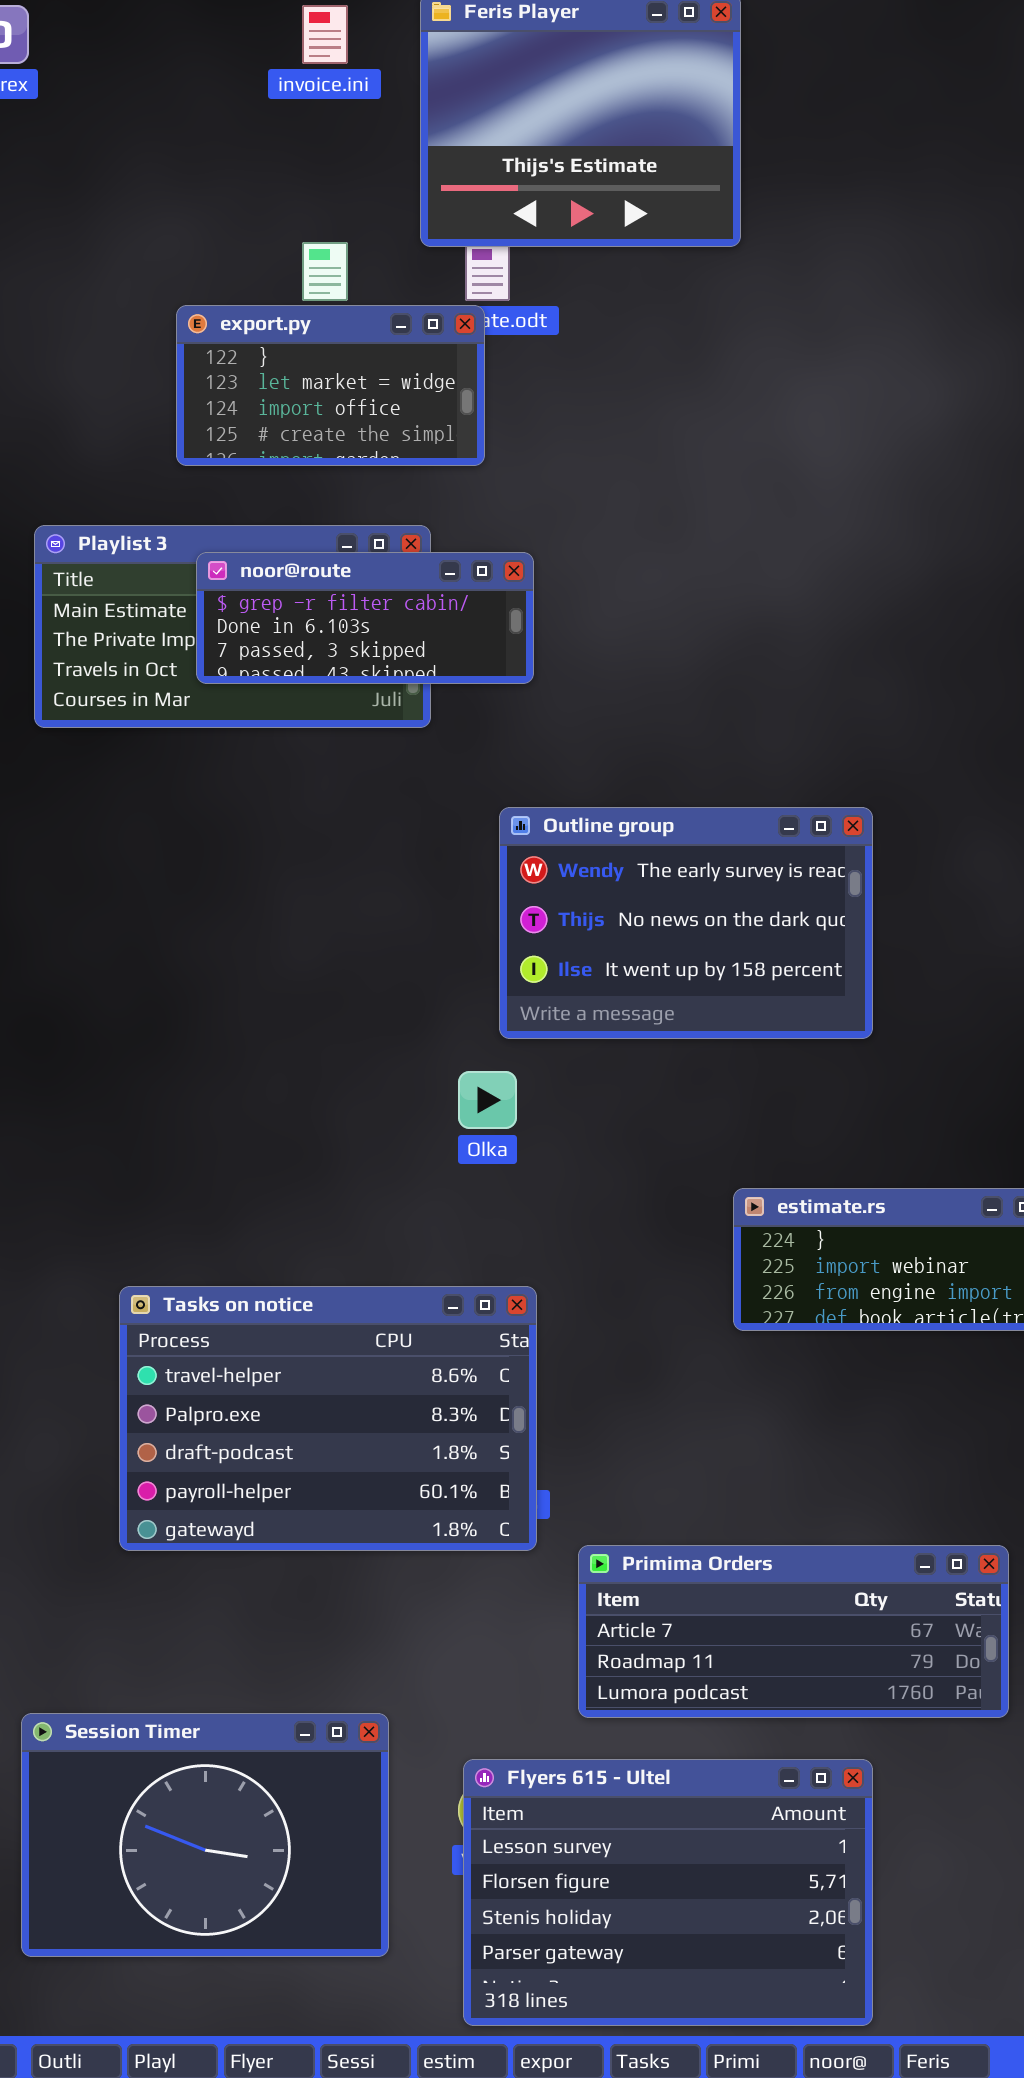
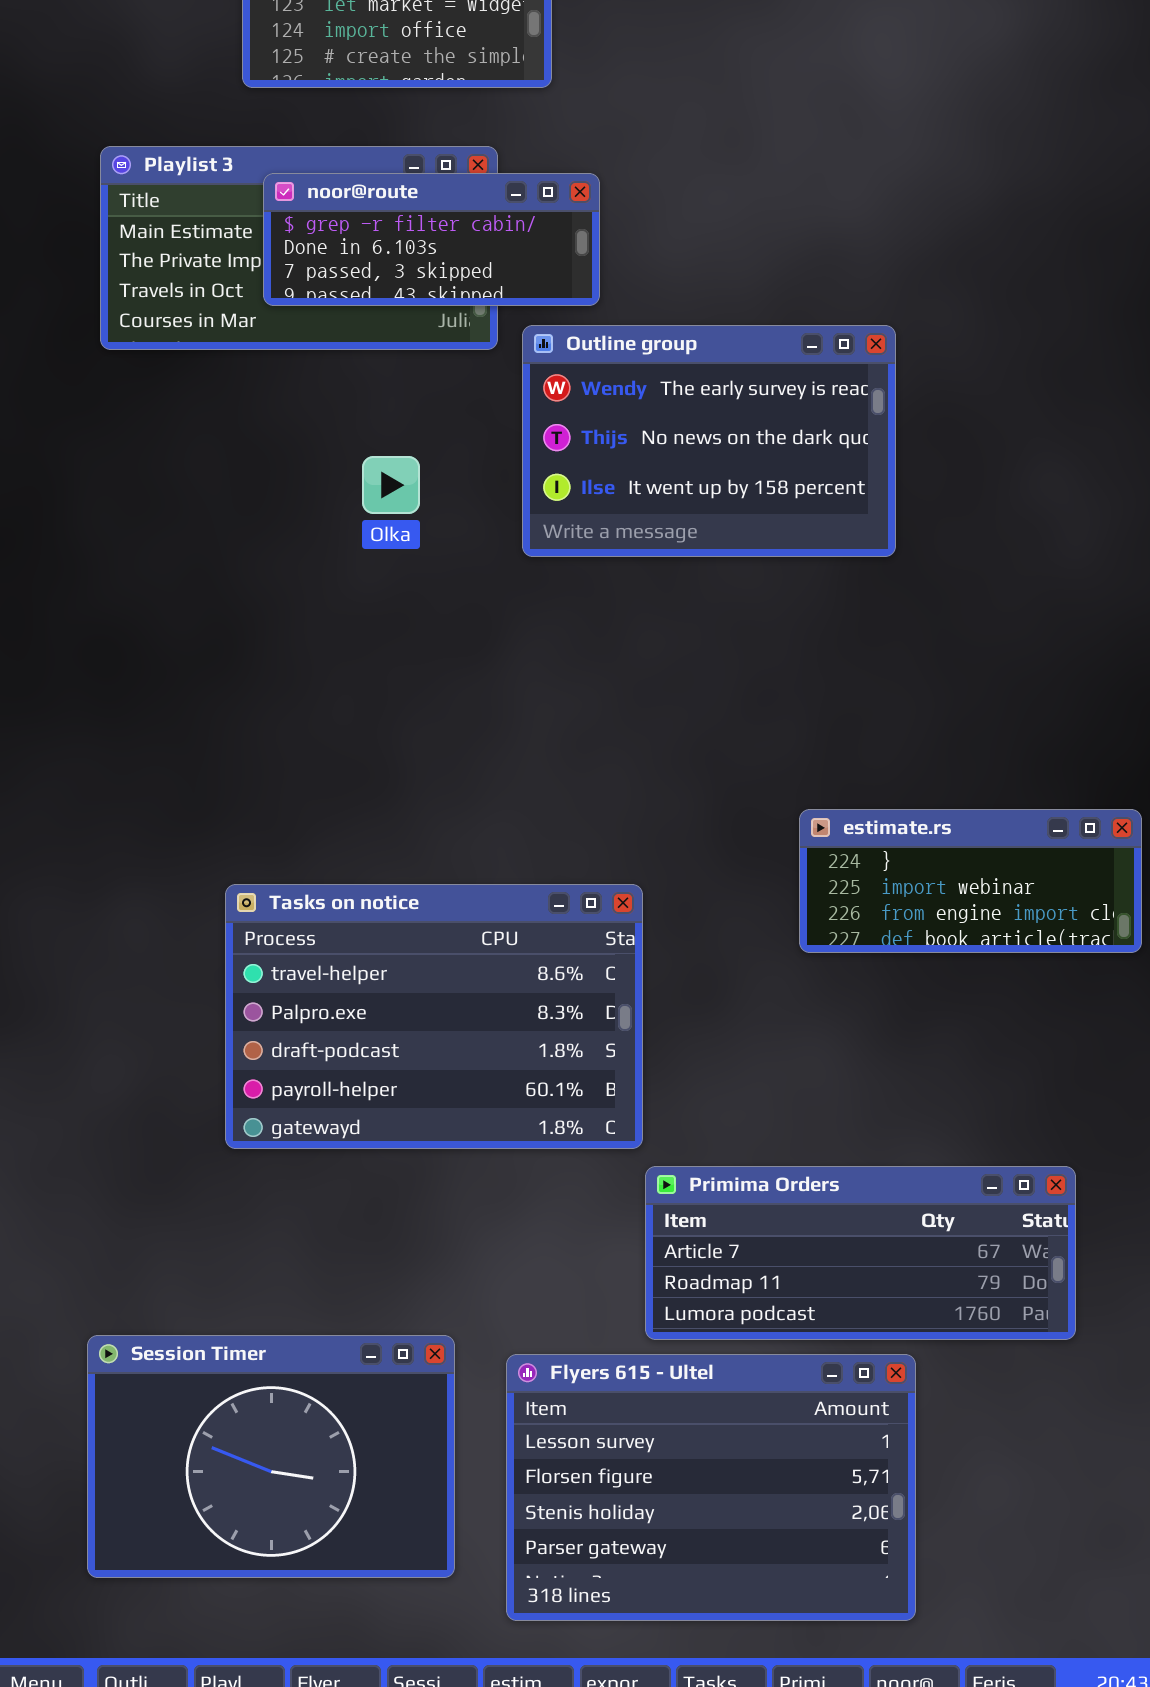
Outline group: [499,807,873,1039] -> [522,325,896,557], moved
Olka: [458,1071,517,1129] -> [362,456,420,514], moved
Tasks on notice: [119,1286,537,1551] -> [225,884,643,1149], moved
Flyers 615 - Ultel: [463,1759,873,2026] -> [506,1354,916,1621], moved

